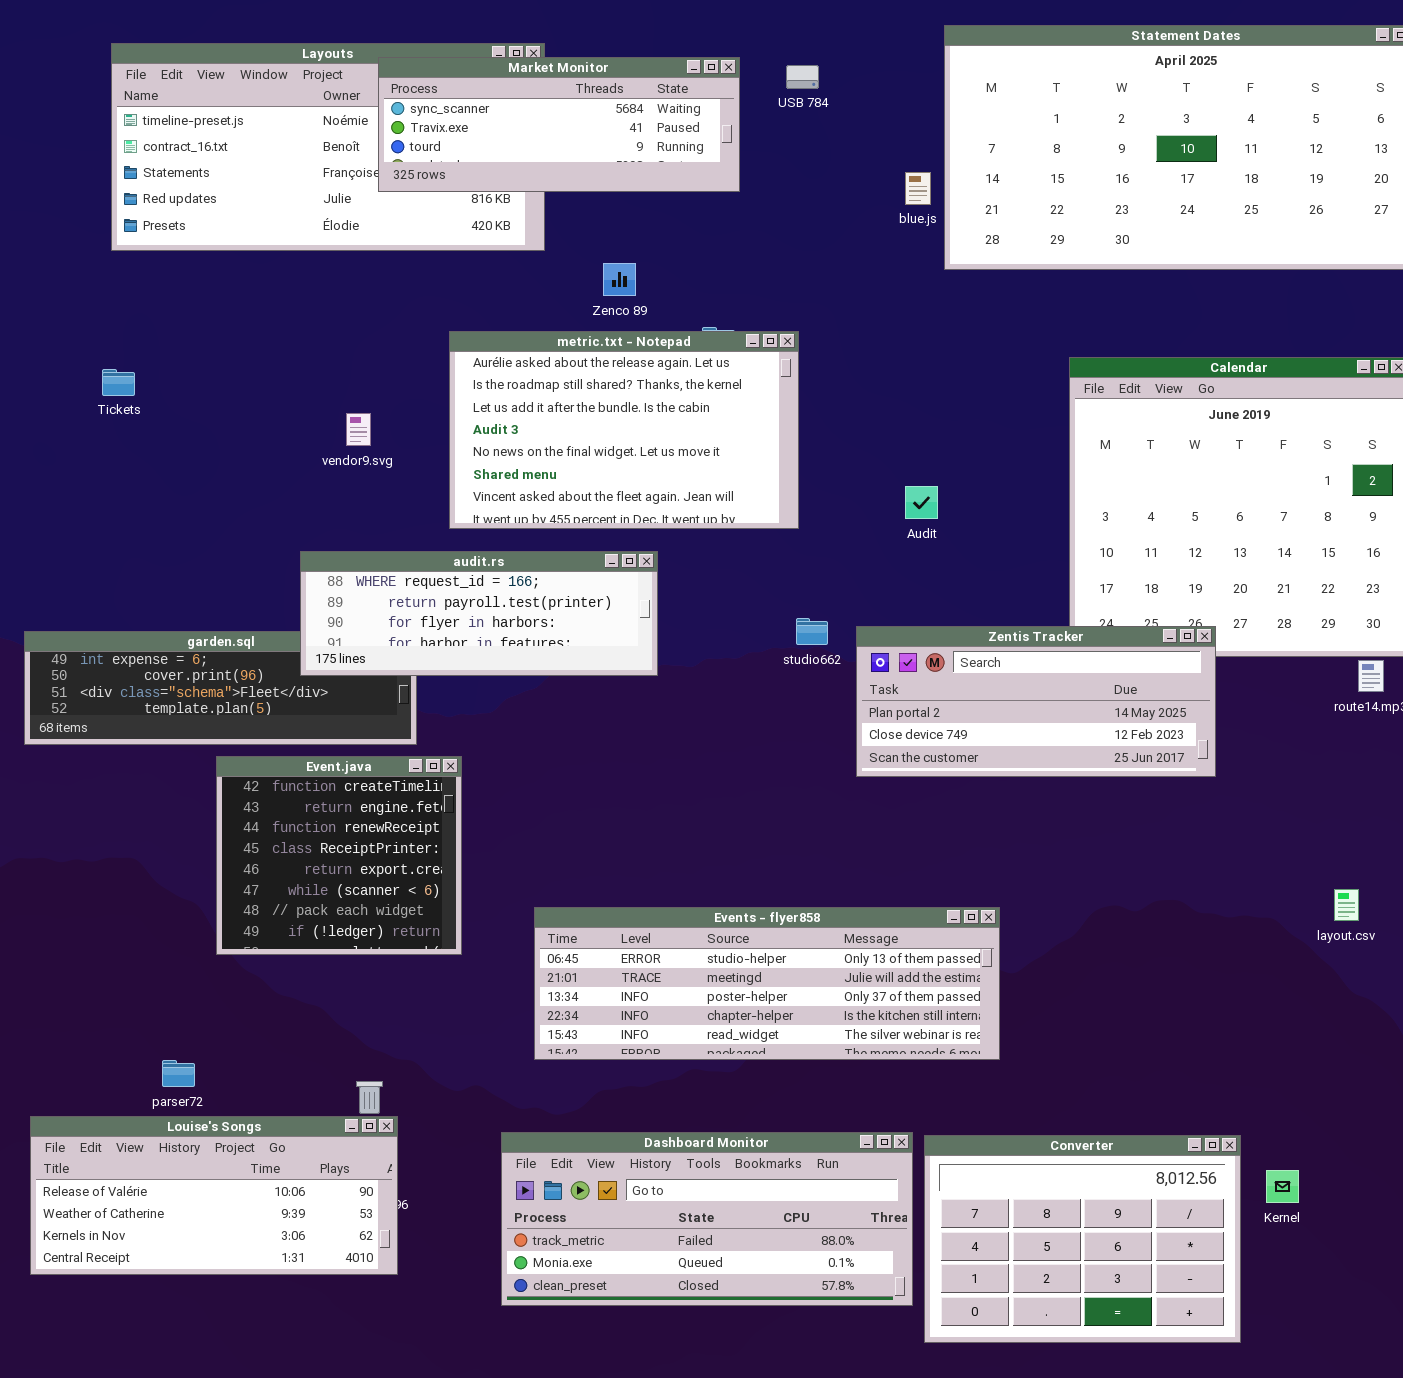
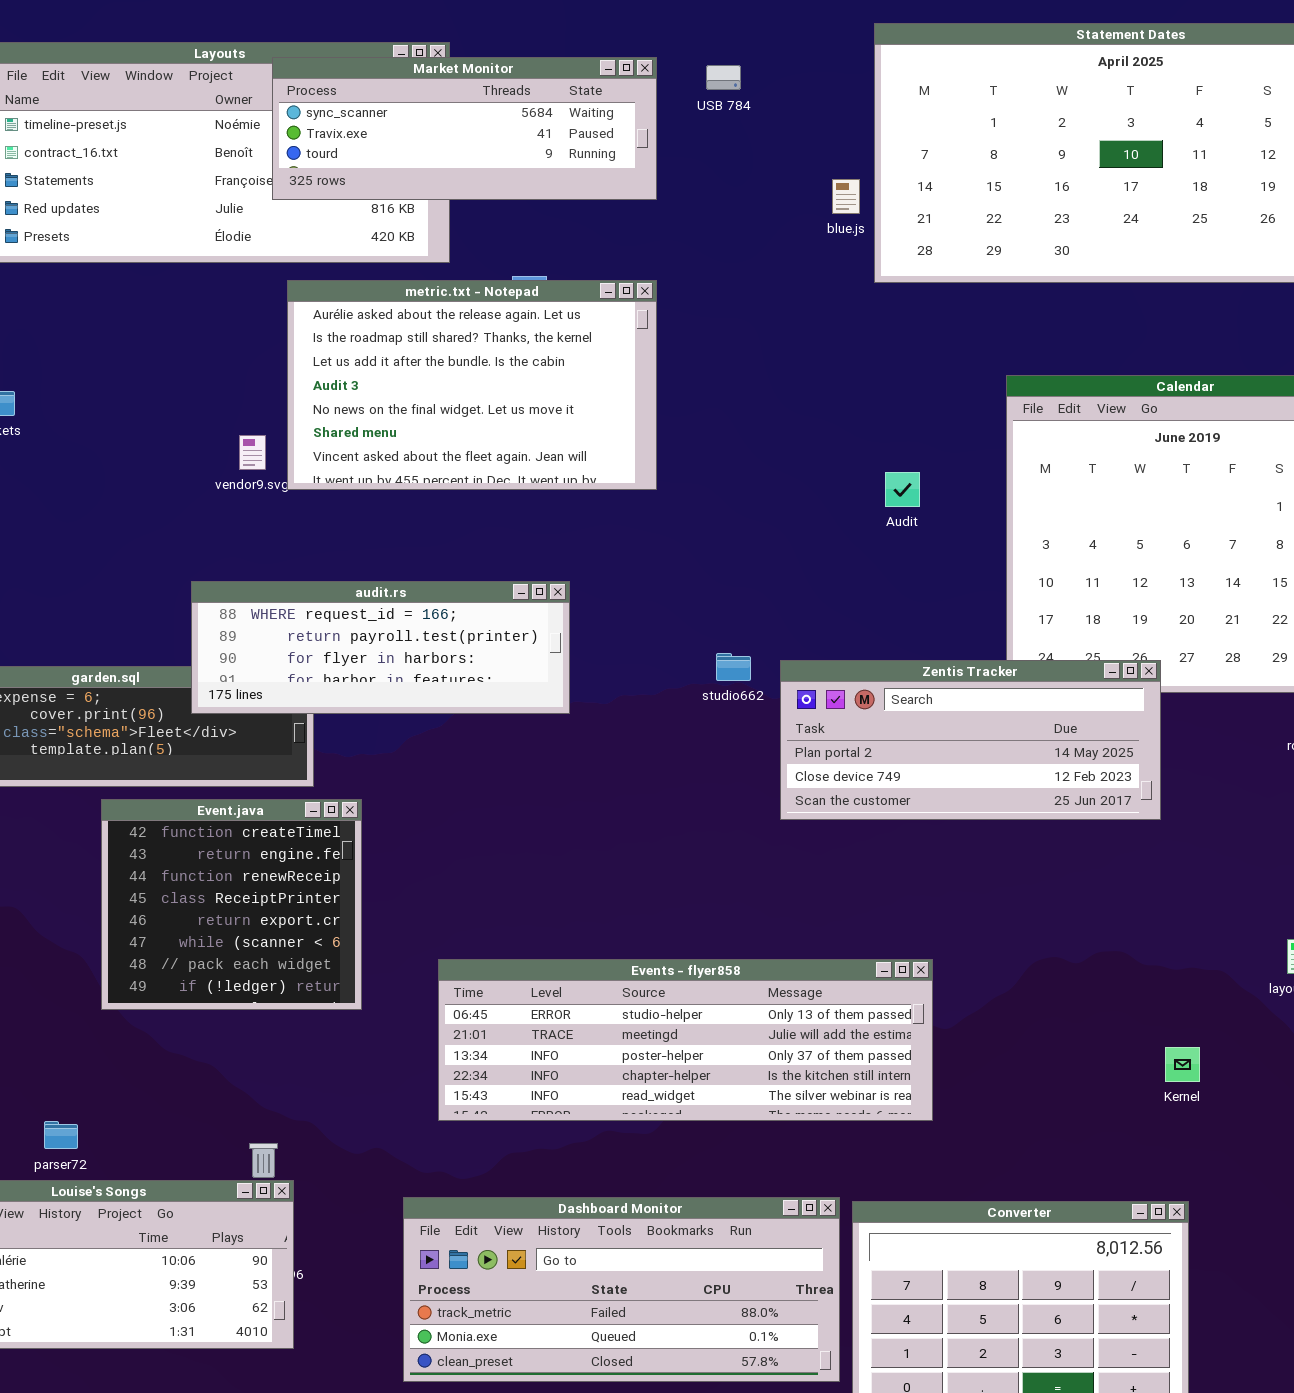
metric.txt - Notepad: [449,331,799,529] -> [287,280,657,490], moved
Audit: [905,486,938,519] -> [885,472,920,507], moved
Kernel: [1266,1170,1299,1203] -> [1165,1047,1200,1082], moved

